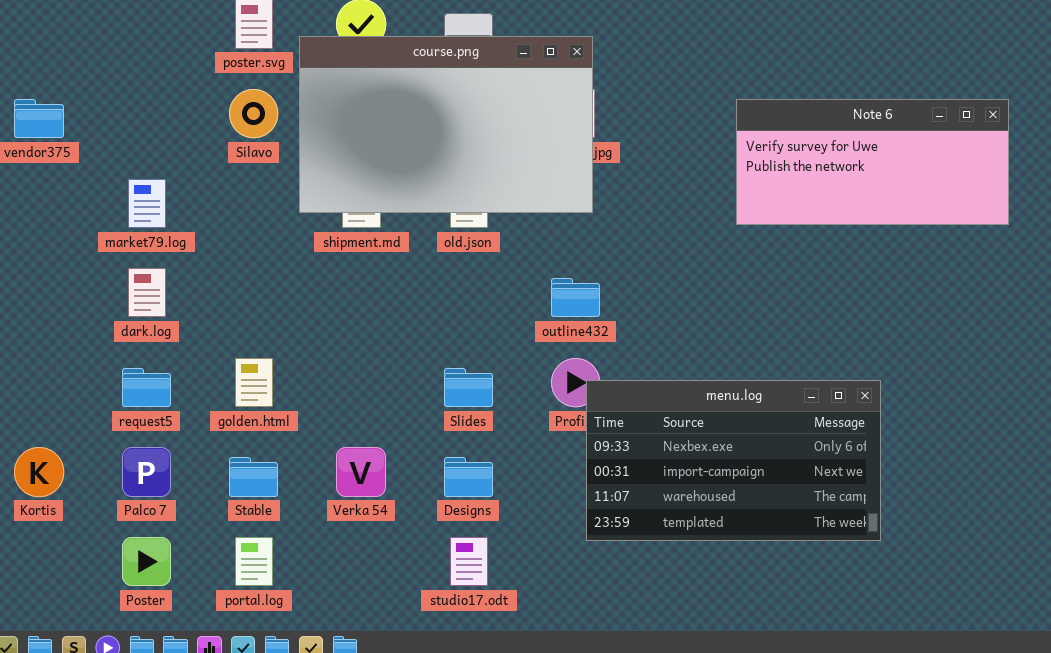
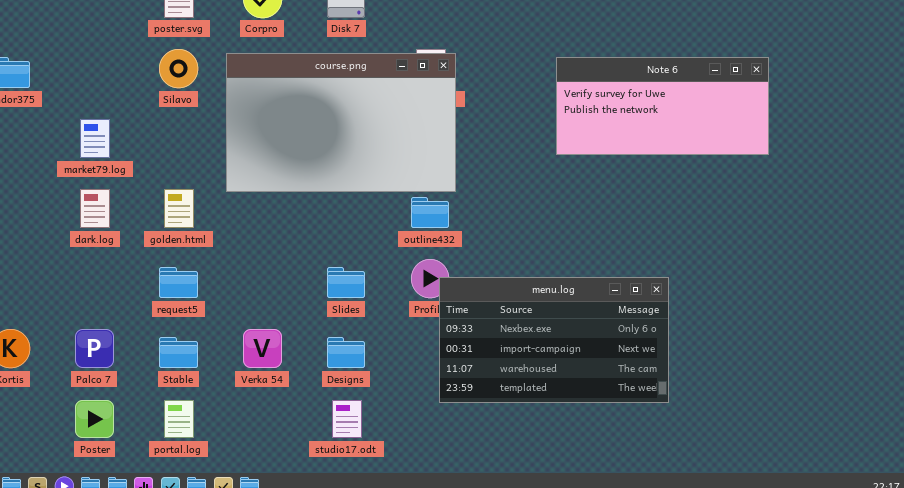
course.png: [299,36,593,213] -> [226,53,456,192], moved
golden.html: [235,358,273,407] -> [164,189,194,228], moved
request5: [122,368,171,407] -> [159,267,198,298], moved

